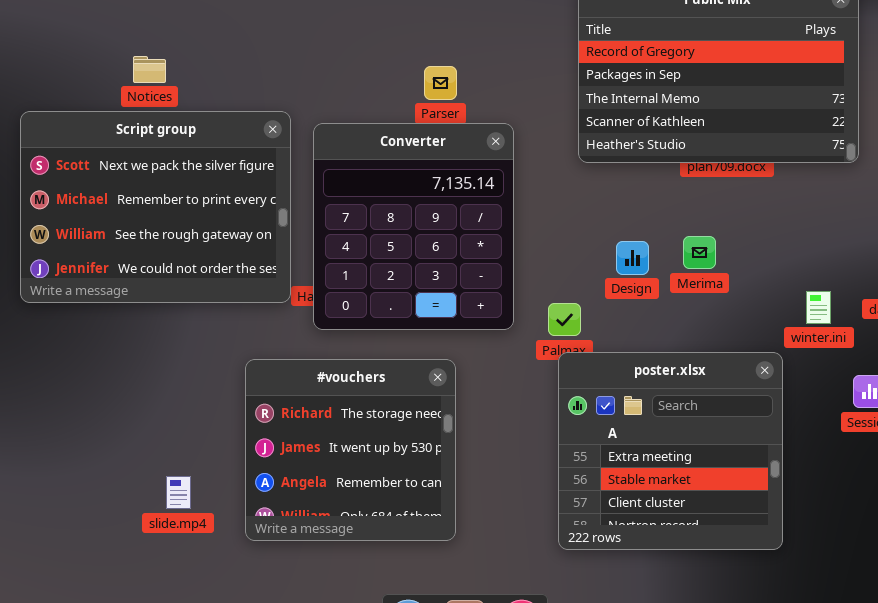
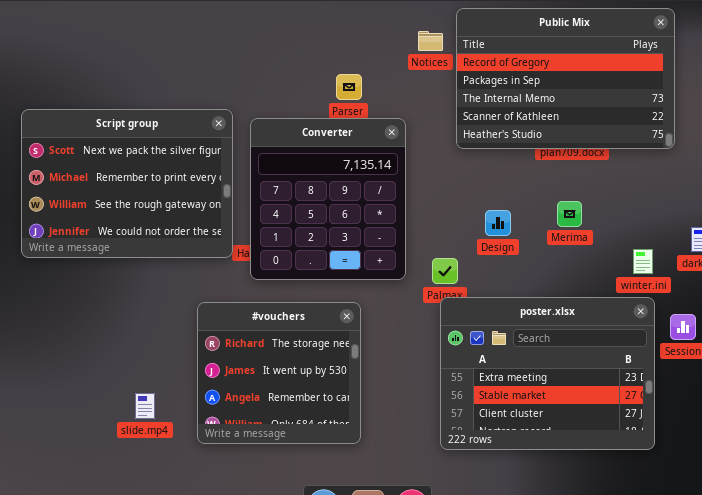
Notices: [133,56,166,83] -> [418,31,443,51], moved
Merima: [683,236,716,269] -> [557,201,582,227], moved
poster.xlsx: [558,352,783,550] -> [440,297,655,450], resized

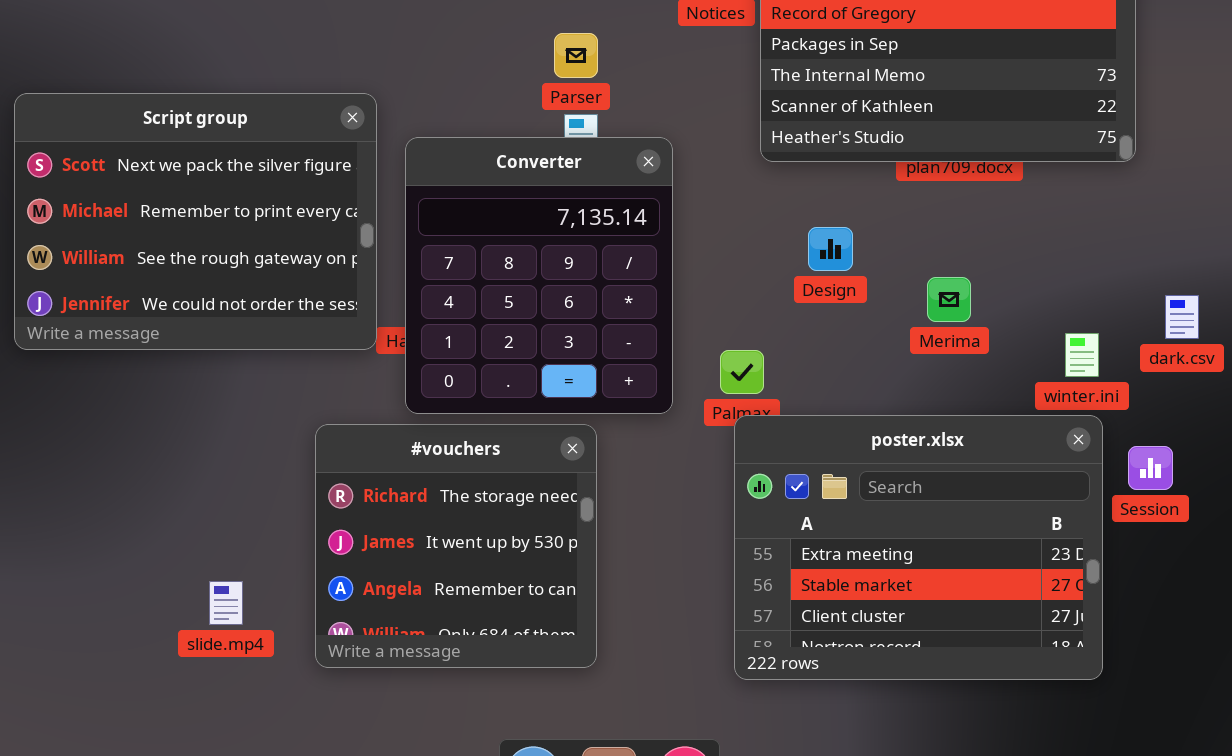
Converter: [250,118,406,280] -> [405,137,673,414], moved
Merima: [557,201,582,227] -> [927,277,971,322], moved
Design: [485,210,511,236] -> [808,227,853,271], moved

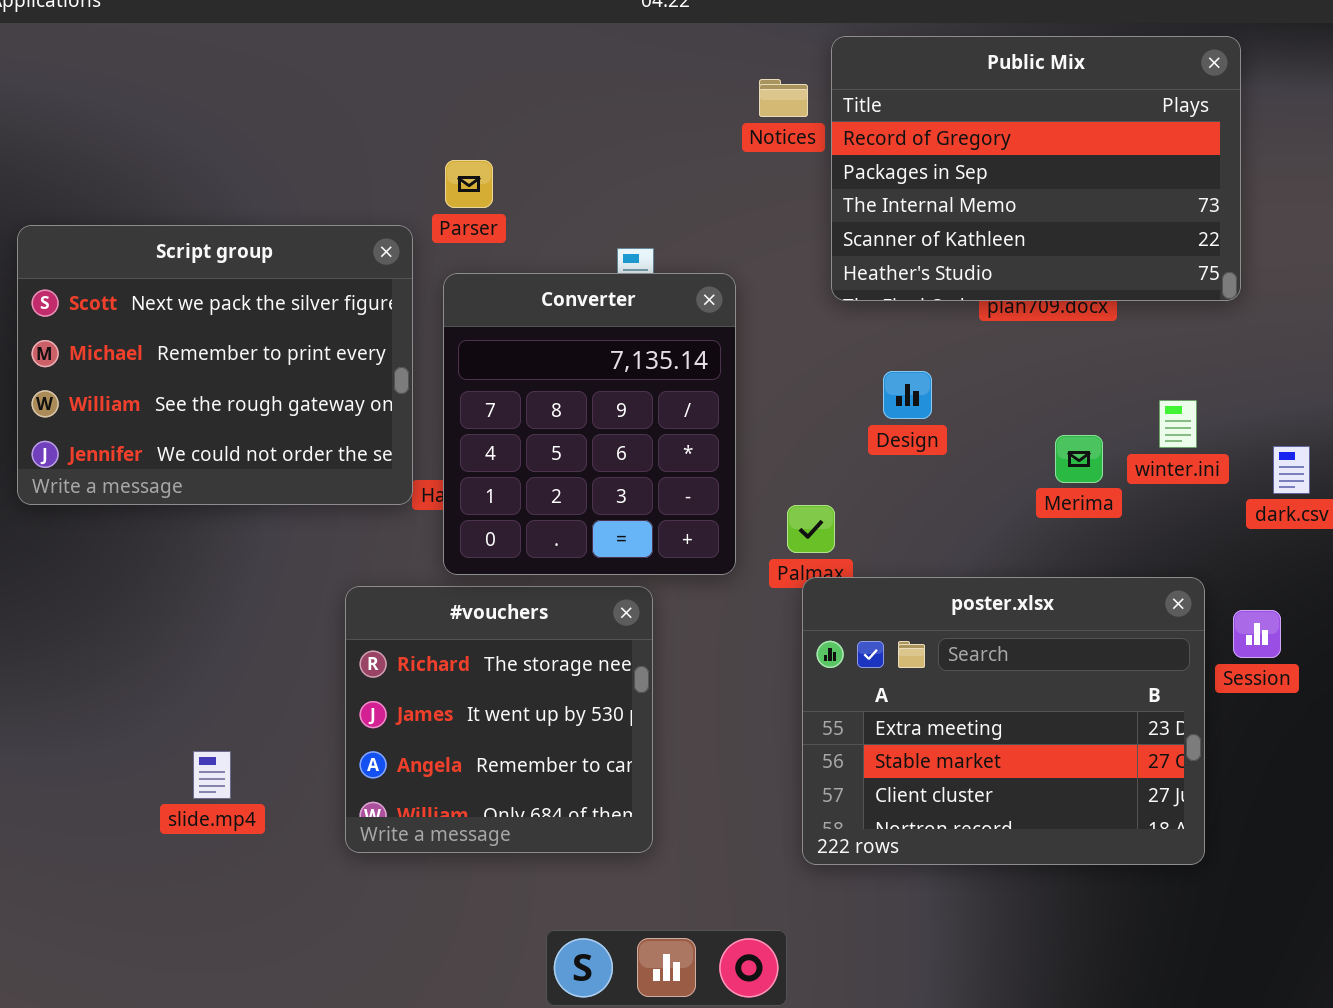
Parser: [554,33,598,78] -> [445,160,493,208], moved
Merima: [927,277,971,322] -> [1055,435,1103,483], moved
winter.ini: [1065,333,1099,377] -> [1159,400,1197,448], moved
slide.mp4: [209,581,243,625] -> [193,751,231,799], moved

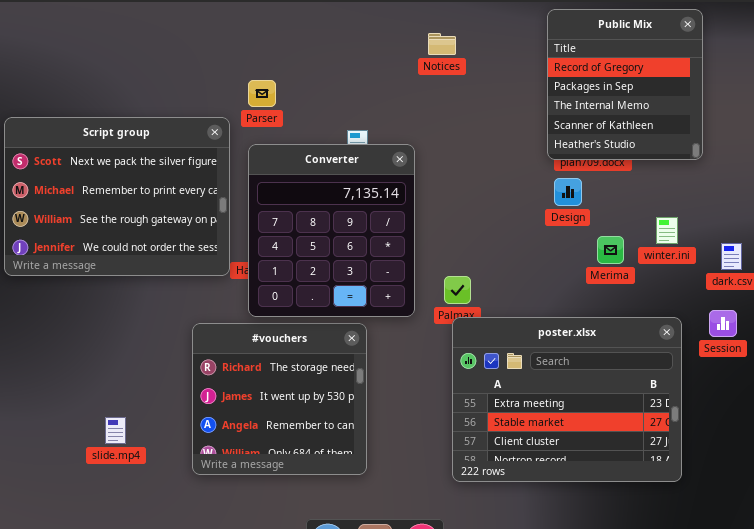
Public Mix: [831,36,1241,301] -> [547,9,703,160], resized
Design: [883,371,932,419] -> [554,178,582,206], moved
Session: [1233,610,1281,658] -> [709,310,737,337], moved

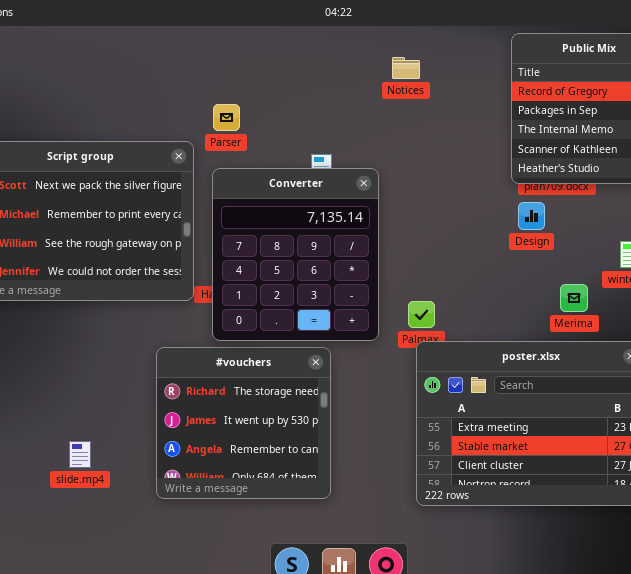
Merima: [597,236,624,264] -> [560,284,588,312], moved

